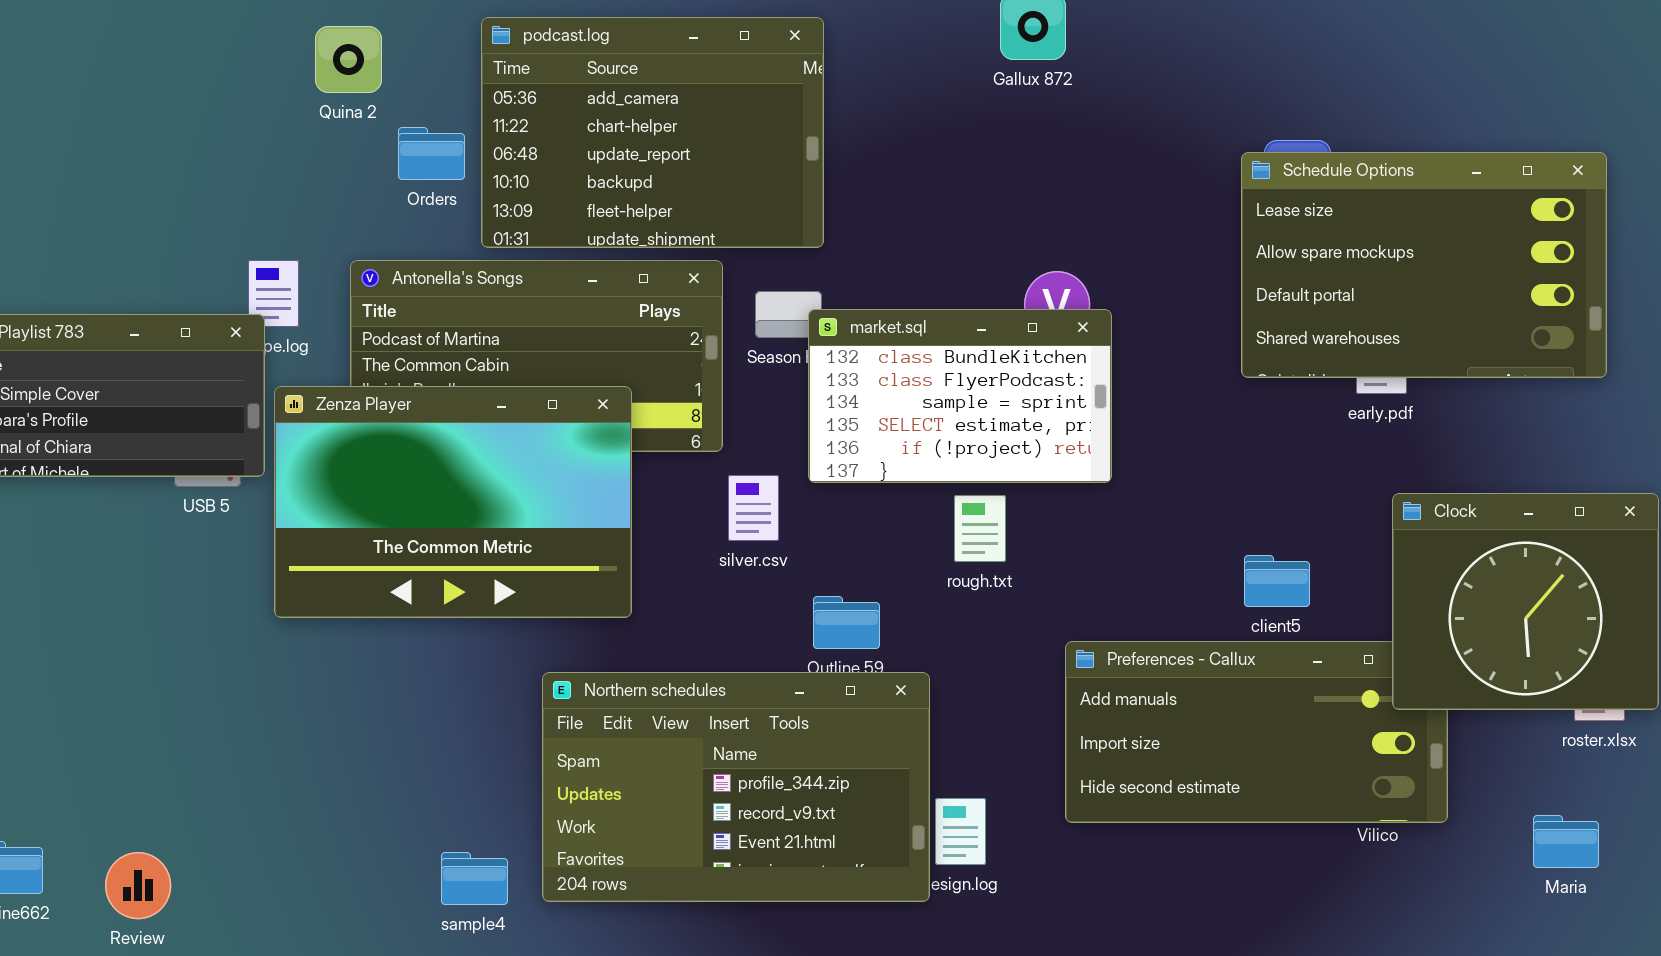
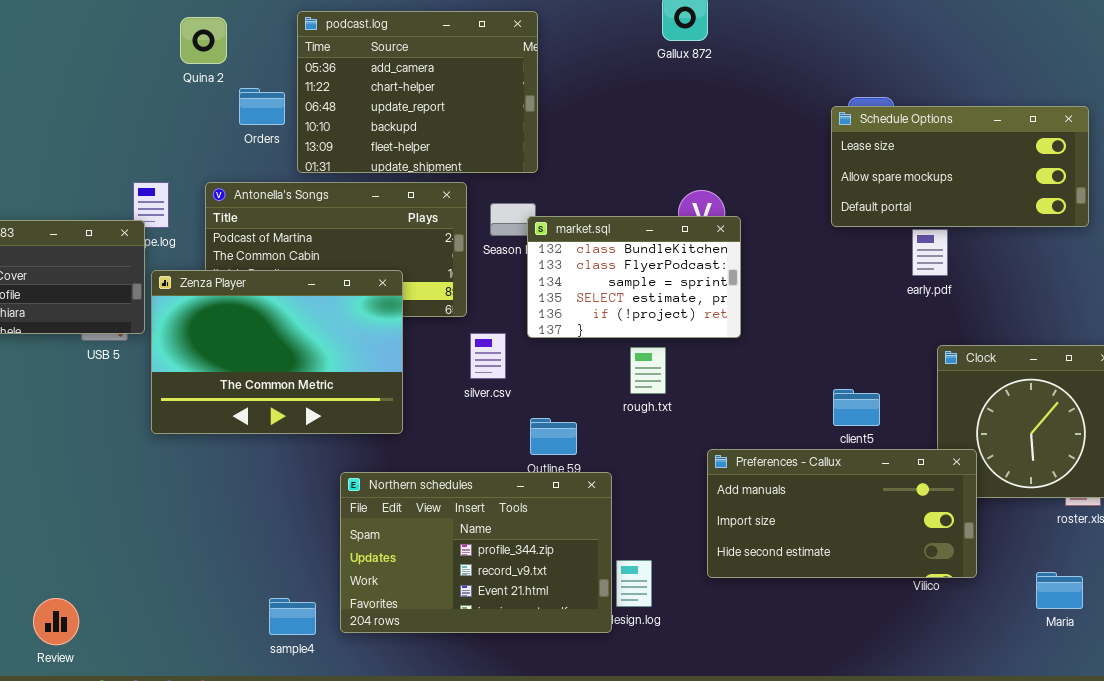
Schedule Options: [1241,152,1607,378] -> [831,106,1089,227], resized
Preferences - Callux: [1065,641,1448,823] -> [707,449,977,578], raised

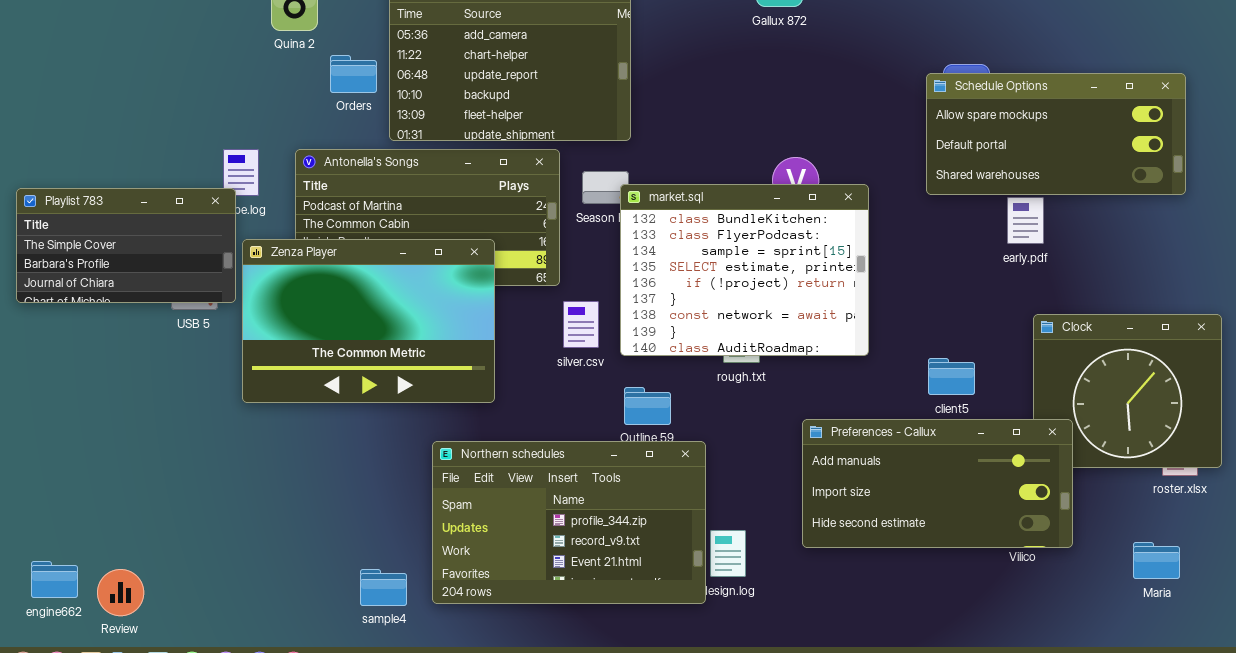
Schedule Options: [831,106,1089,227] -> [926,73,1186,195], scrolled down 1 row
market.sql: [527,216,741,338] -> [620,184,869,356], resized
Review: [33,598,79,645] -> [97,569,144,616], moved

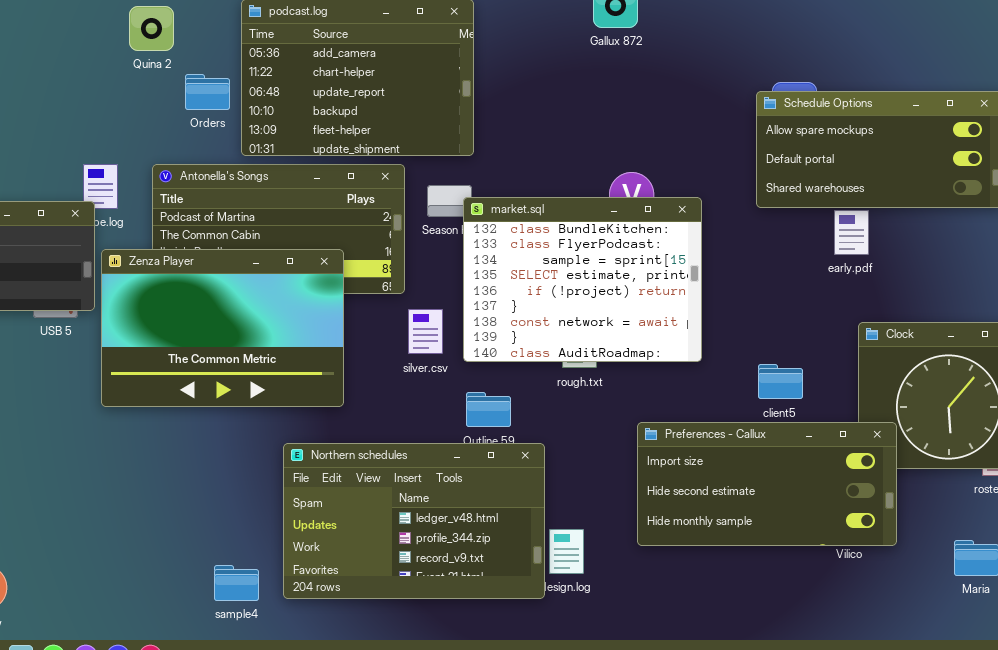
Preferences - Callux: [802,419,1073,548] -> [637,422,897,546], scrolled down 1 row
Northern schedules: [432,441,706,604] -> [283,443,545,599], scrolled up 1 row

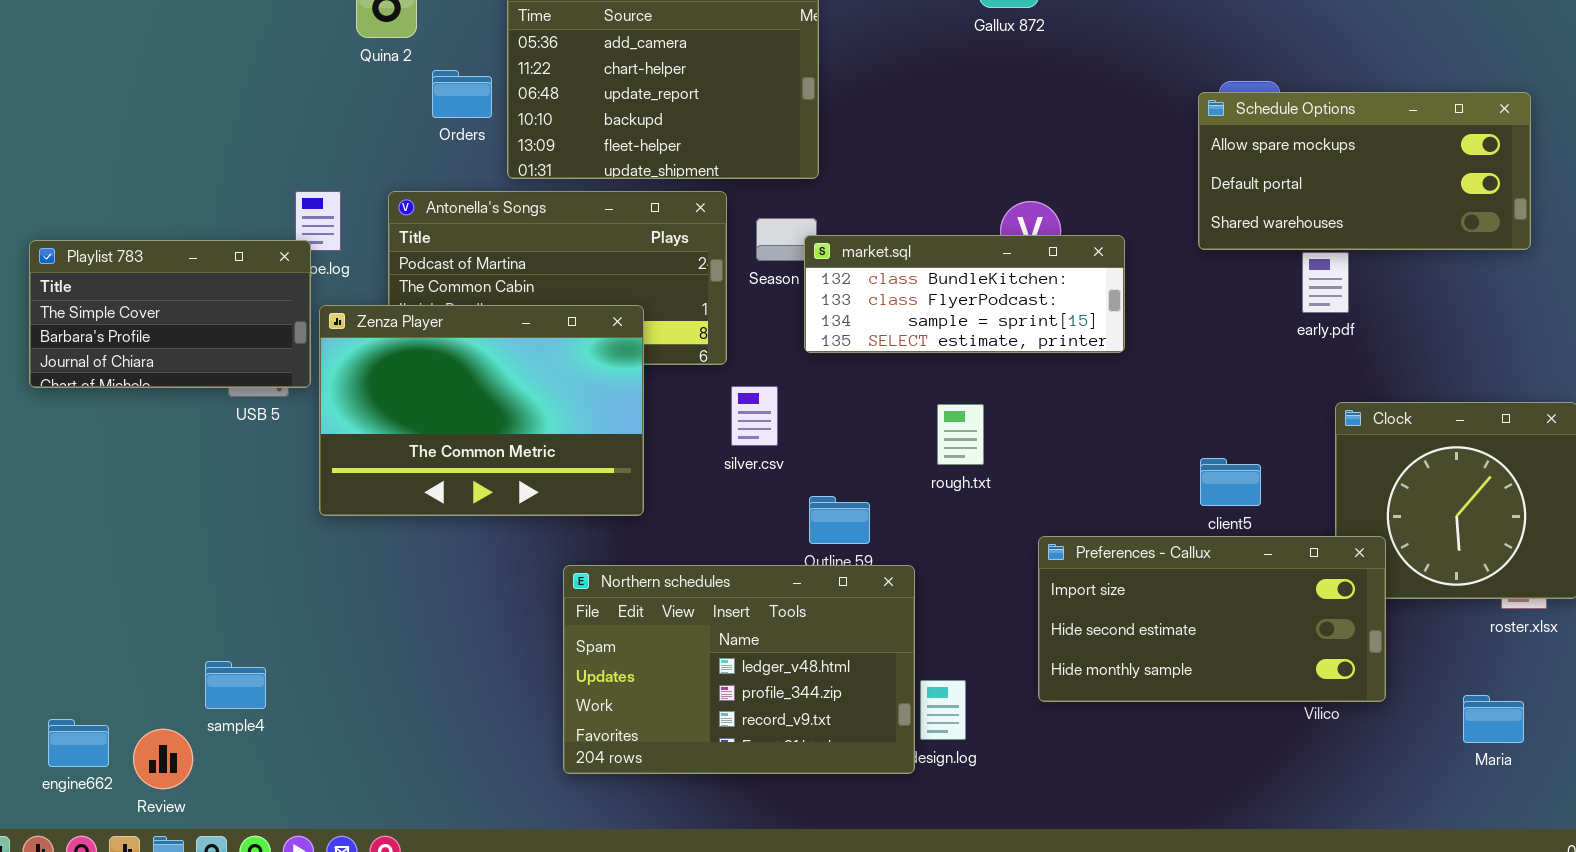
market.sql: [463,197,702,362] -> [804,235,1125,353], resized
sample4: [214,565,259,601] -> [205,661,266,709], moved

